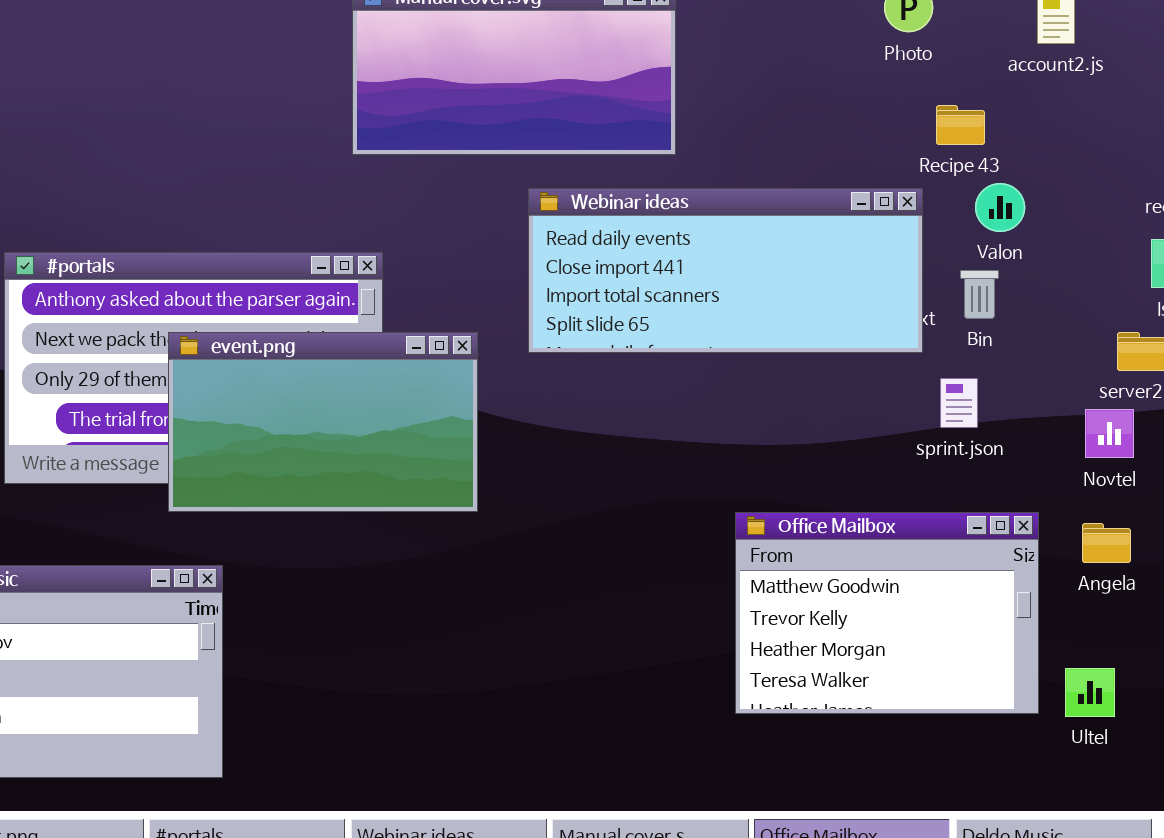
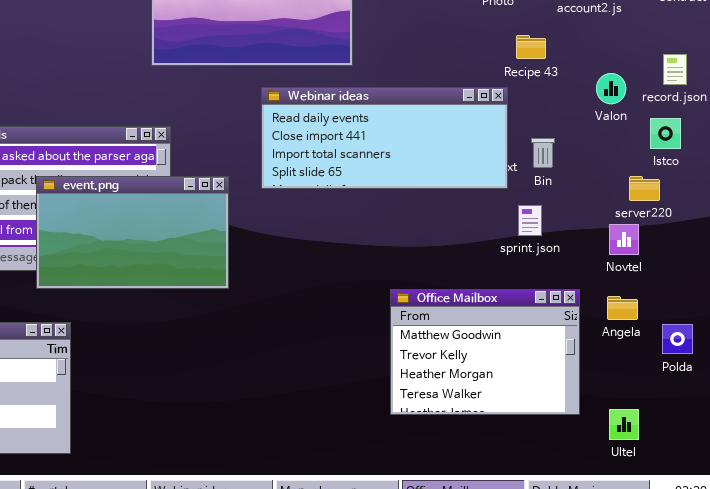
Valon: [975,183,1025,232] -> [596,73,626,104], moved
Ultel: [1065,668,1115,717] -> [609,409,639,440], moved

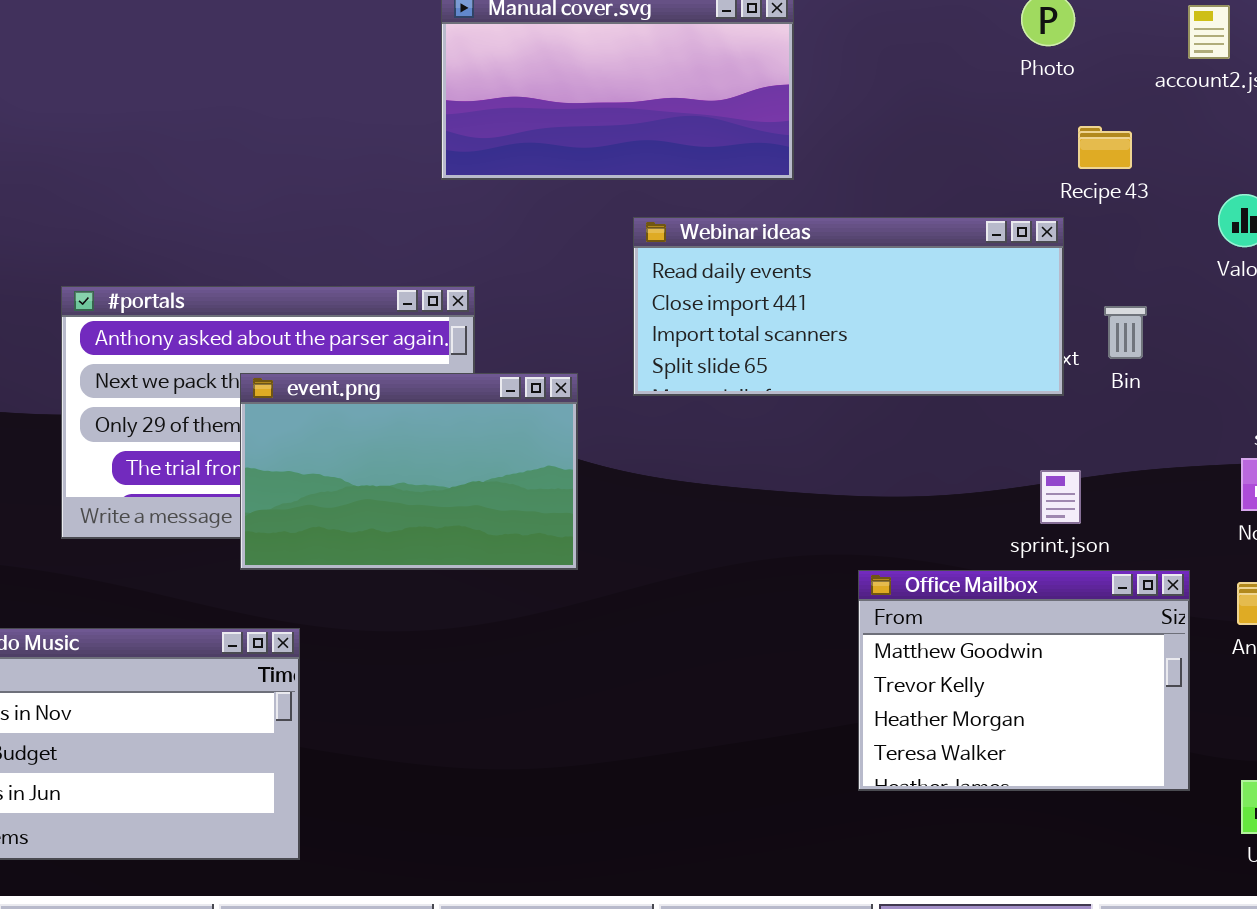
sprint.json: [518,205,542,236] -> [1040,470,1081,524], moved

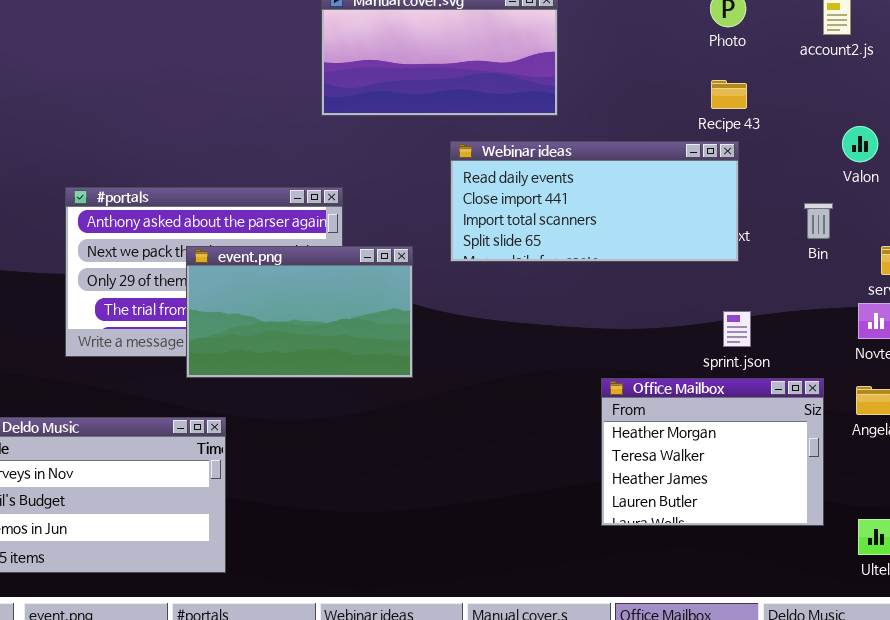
Recipe 43: [1078,126,1132,169] -> [711,80,747,109], moved
Bin: [1104,306,1147,359] -> [804,203,833,239], moved
Office Mailbox: [858,570,1190,791] -> [601,378,824,526], scrolled down 2 rows

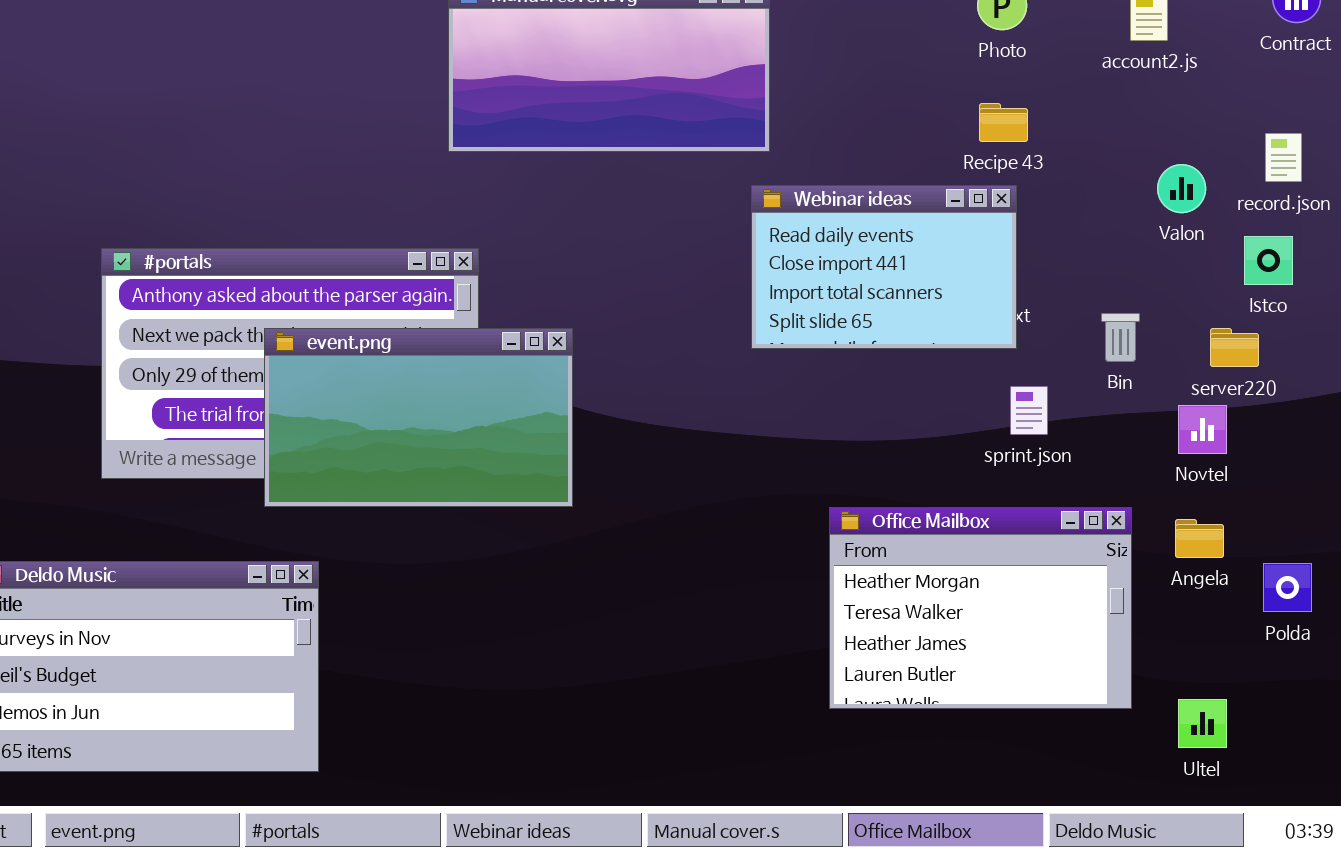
Webinar ideas: [450,141,739,262] -> [751,185,1017,349], resized
Bin: [804,203,833,239] -> [1101,313,1140,362], moved
sprint.json: [723,311,751,347] -> [1010,386,1048,435], moved

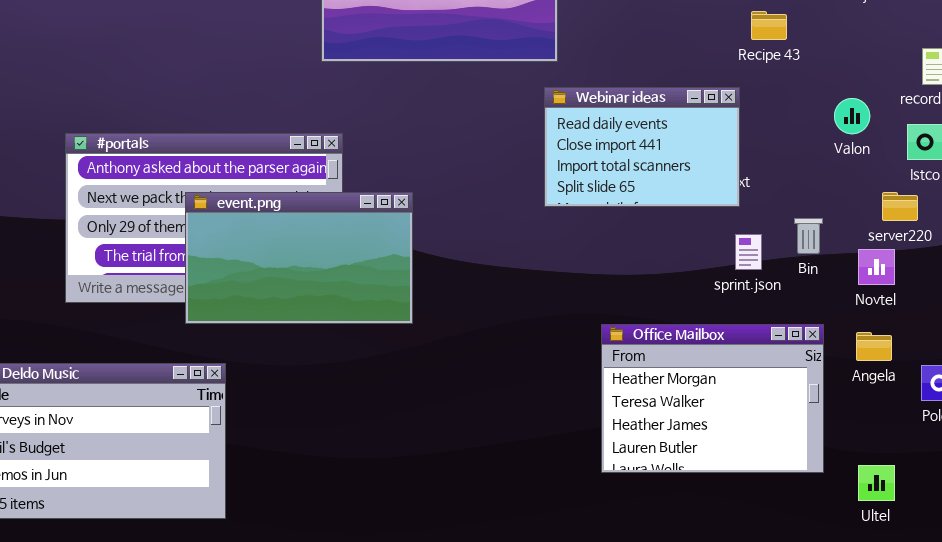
Recipe 43: [979,103,1028,142] -> [751,11,787,40], moved
Valon: [1157,164,1206,213] -> [834,98,870,134], moved
Bin: [1101,313,1140,362] -> [794,218,823,254], moved

